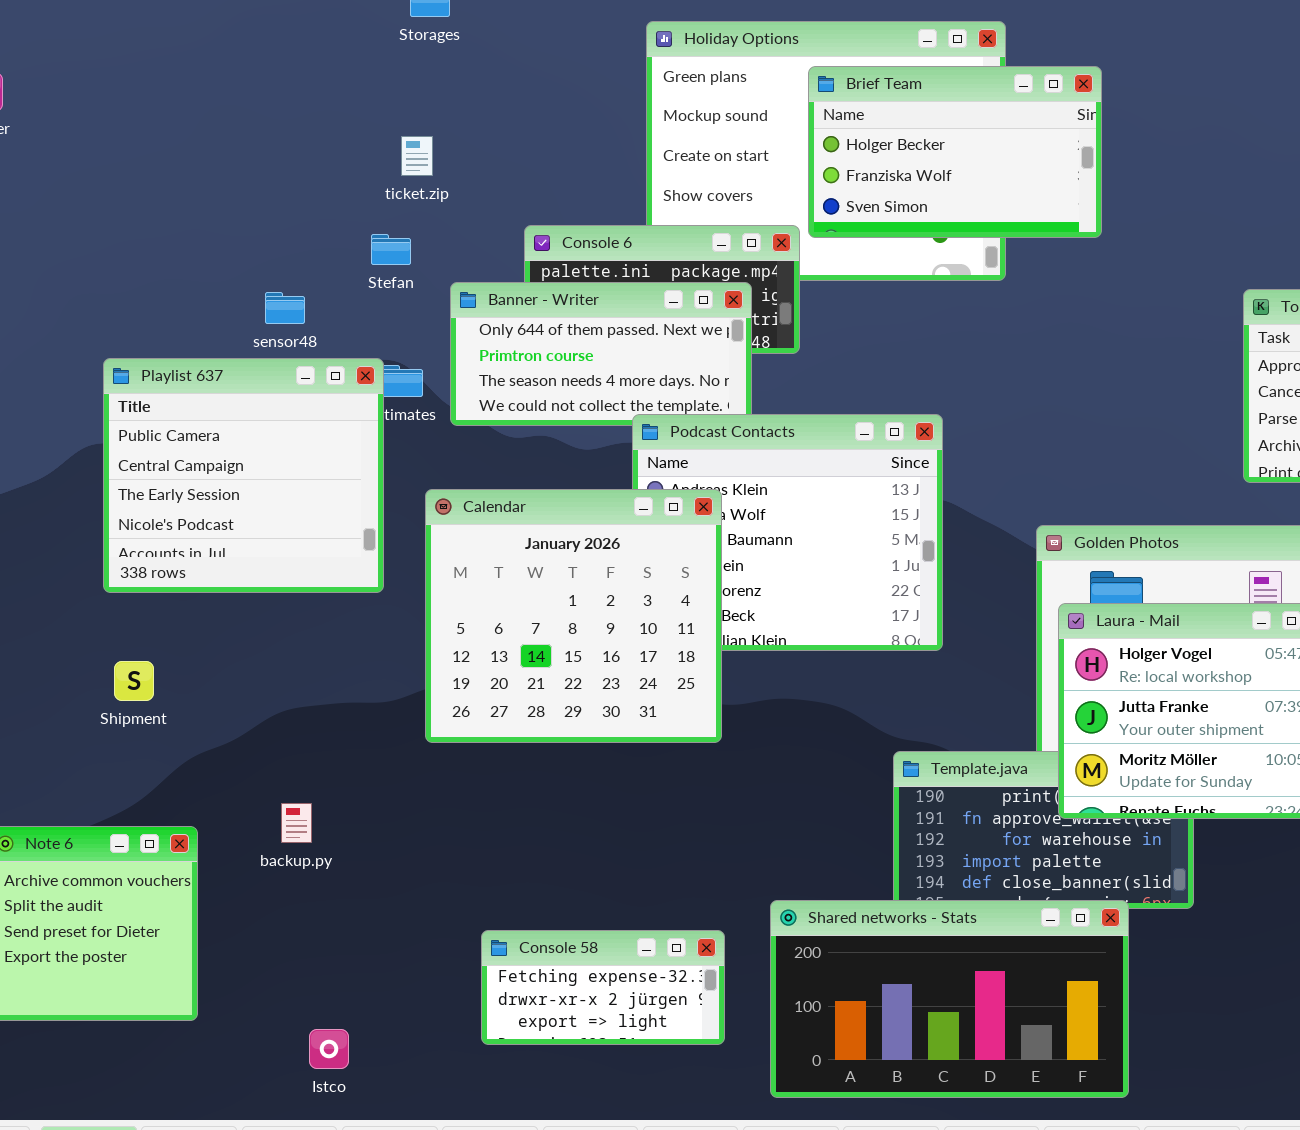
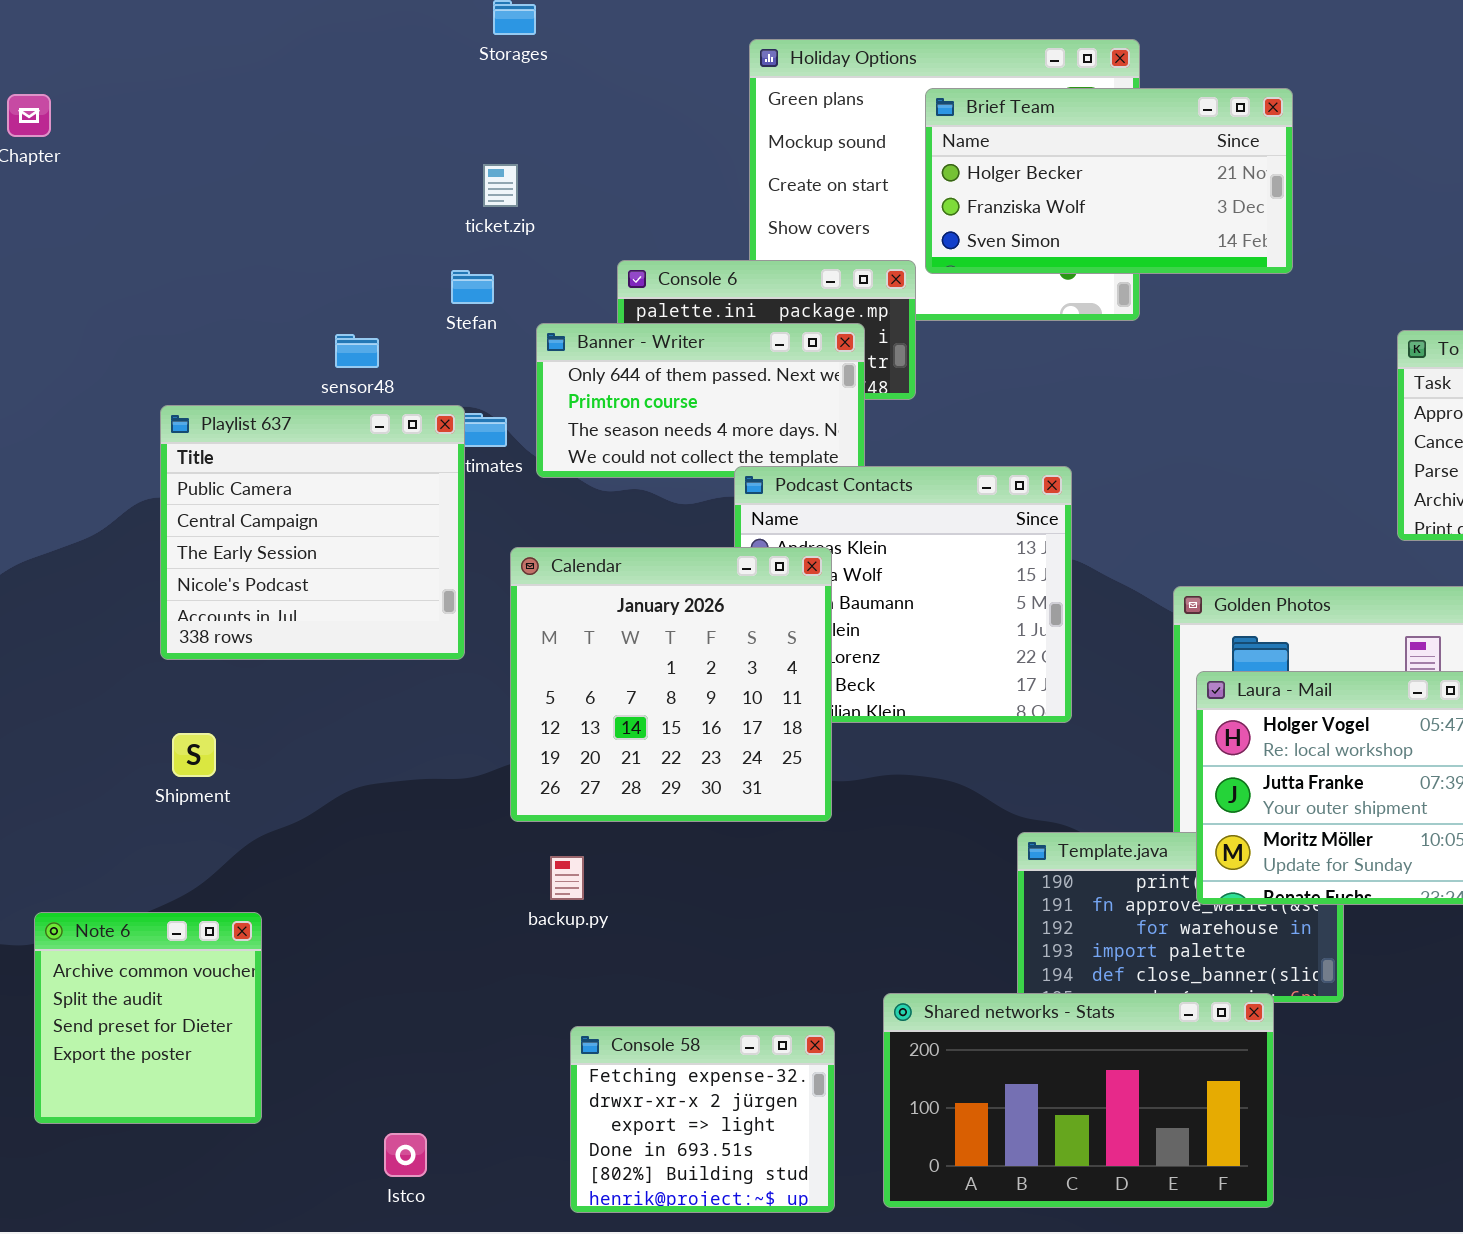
Brief Team: [808,66,1102,238] -> [925,88,1293,274], resized
backup.py: [281,803,312,843] -> [550,856,584,900], moved
Console 58: [481,930,725,1045] -> [570,1026,835,1213], resized

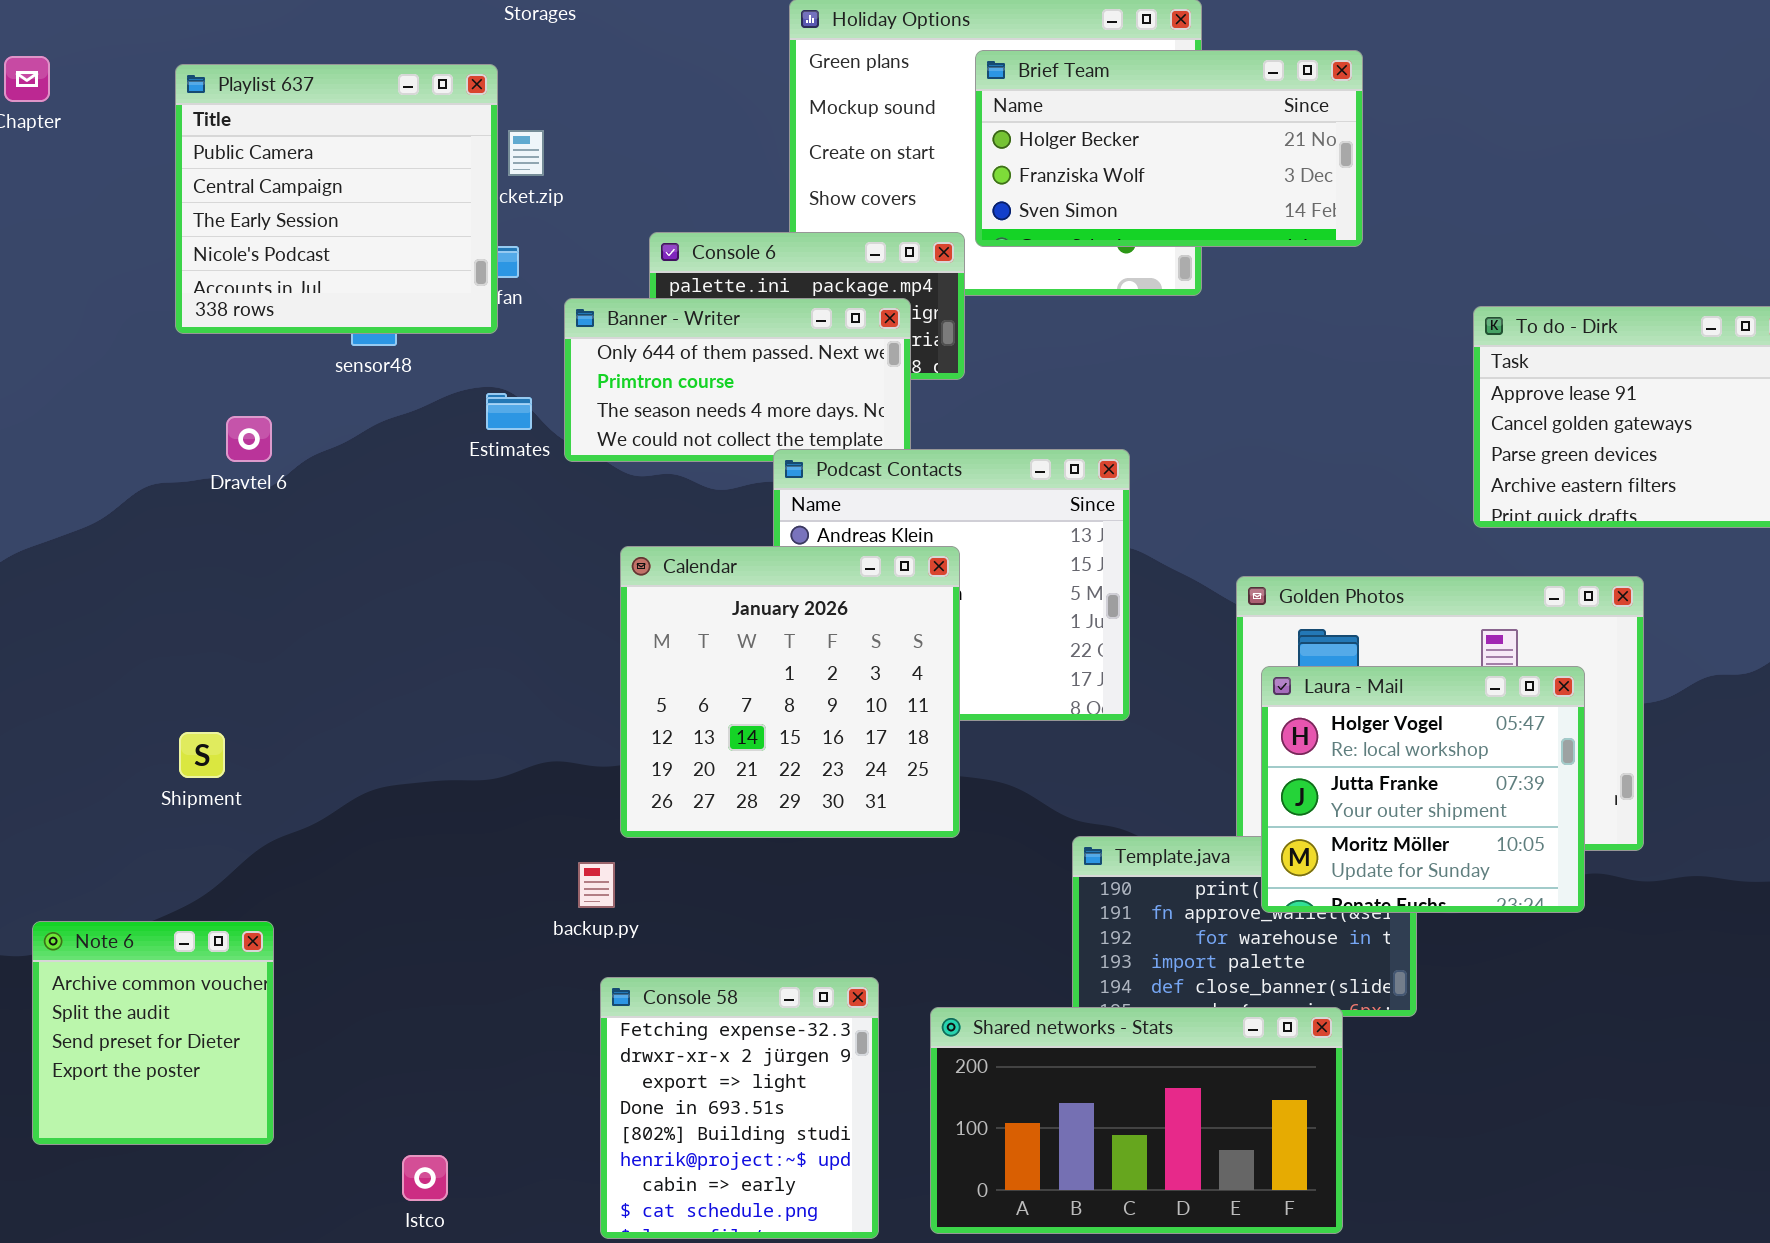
Playlist 637: [160,405,465,660] -> [175,64,498,334], moved
Calendar: [510,547,832,822] -> [620,546,960,838], moved
Console 58: [570,1026,835,1213] -> [600,977,879,1239], resized

